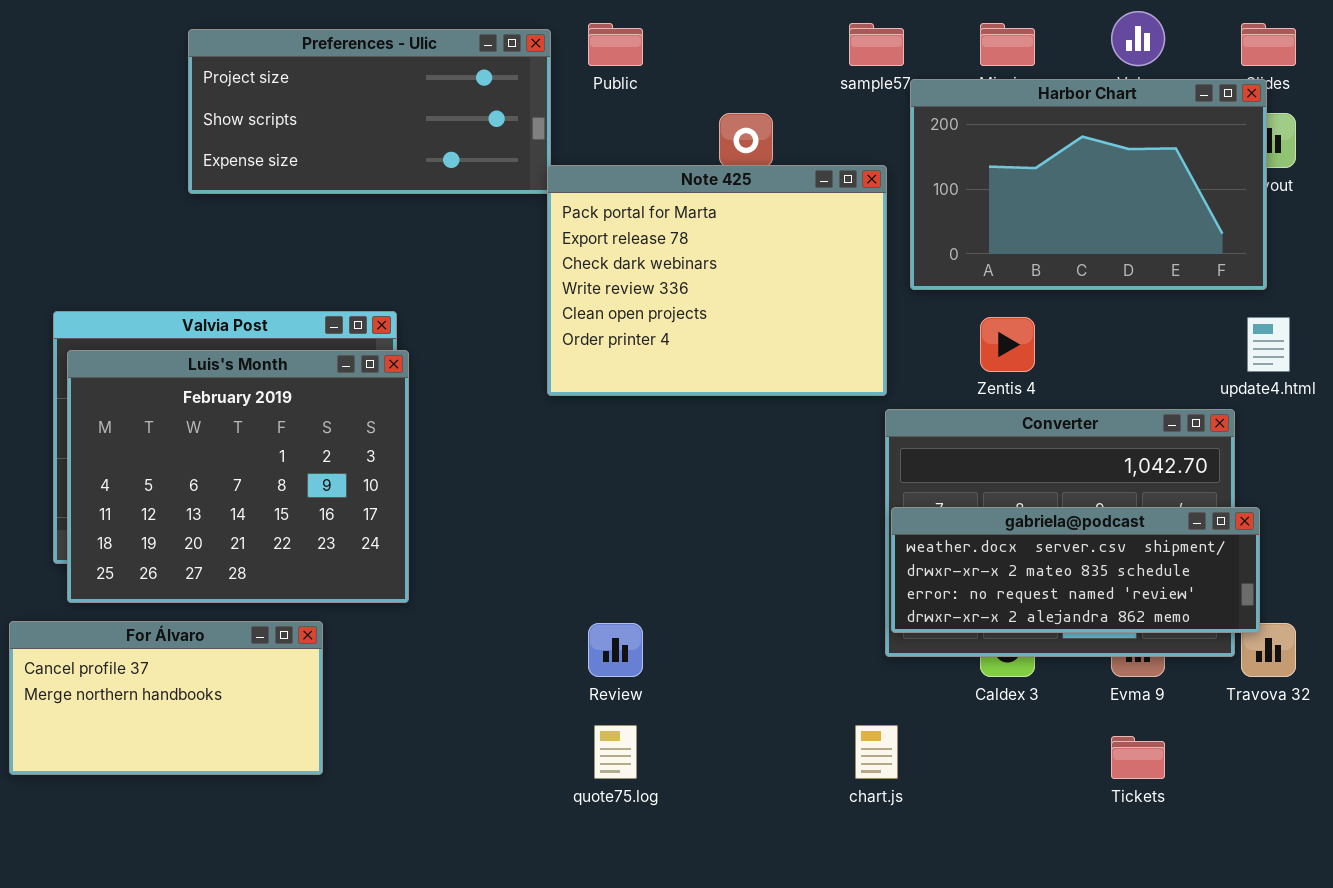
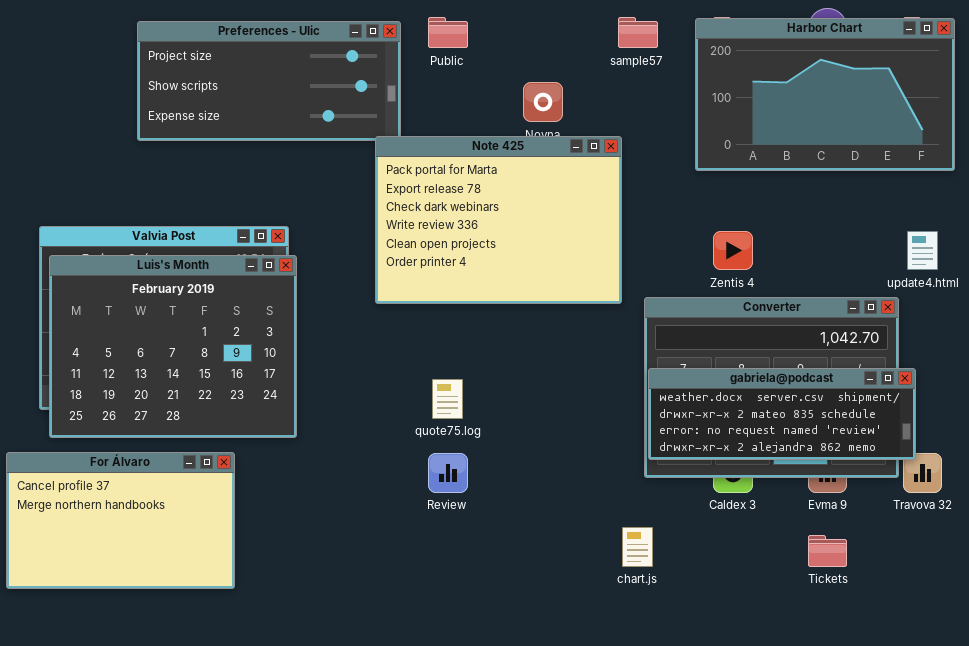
Harbor Chart: [910,79,1267,290] -> [695,18,955,171], moved
Note 425: [547,165,887,396] -> [375,136,622,304], moved
For Álvaro: [9,621,323,775] -> [6,452,235,589], resized
quote75.log: [594,725,637,779] -> [432,379,463,419], moved

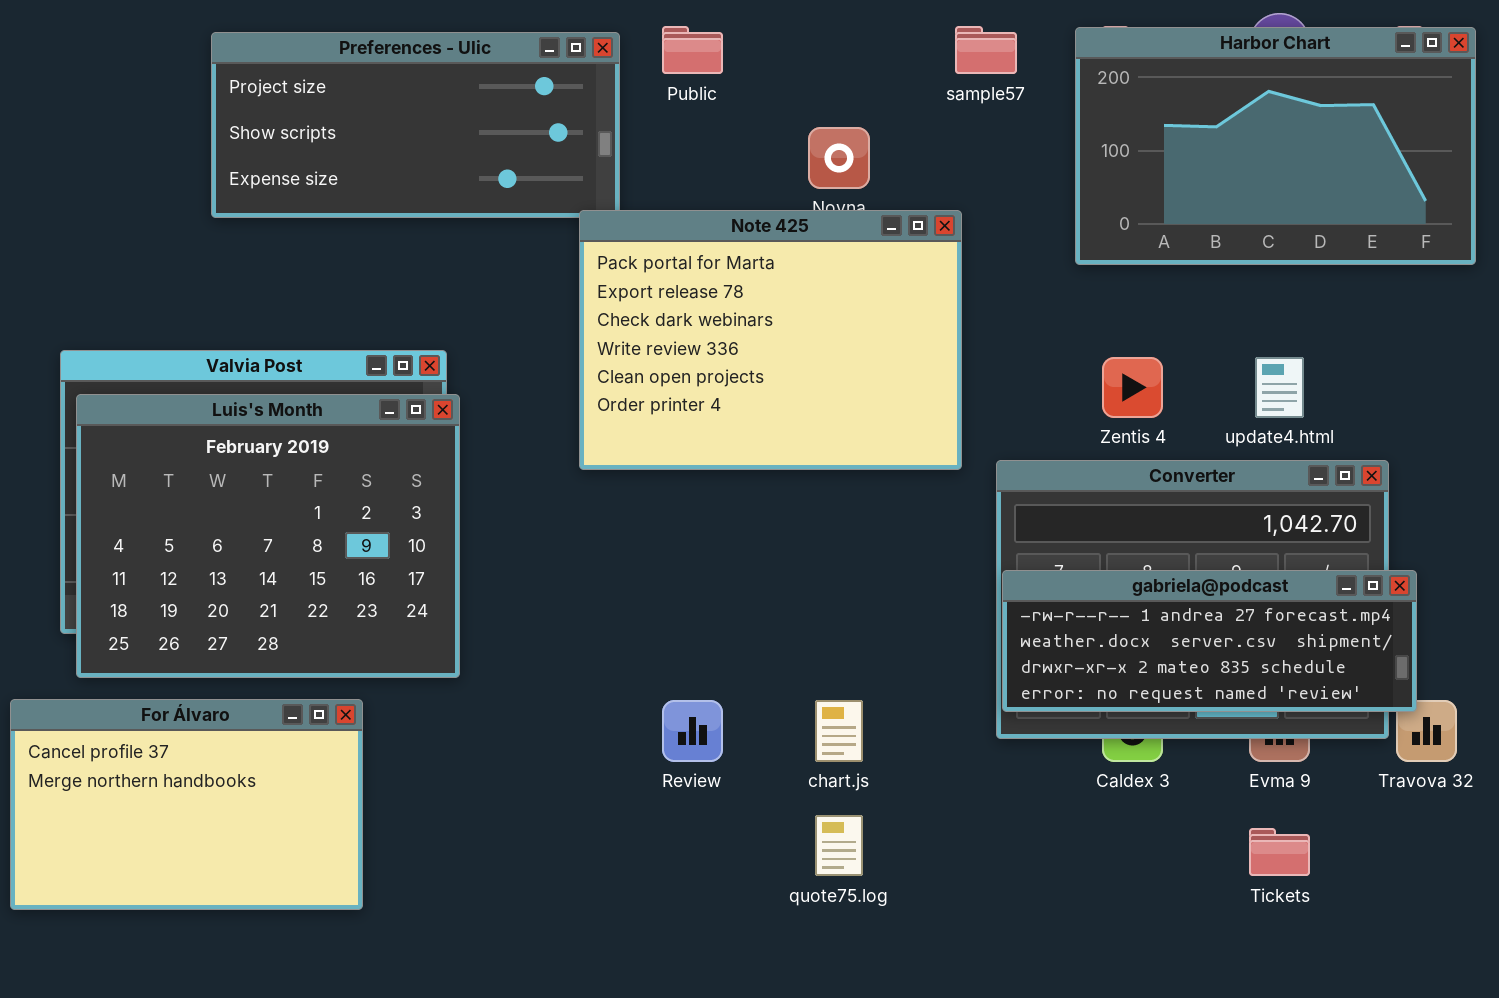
update4.html: [907,231,938,270] -> [1255,357,1304,418], moved
gabriela@podcast: [648,368,916,460] -> [1002,570,1417,712], scrolled up 1 row
quote75.log: [432,379,463,419] -> [815,815,863,876], moved
chart.js: [622,527,653,567] -> [815,700,863,762], moved

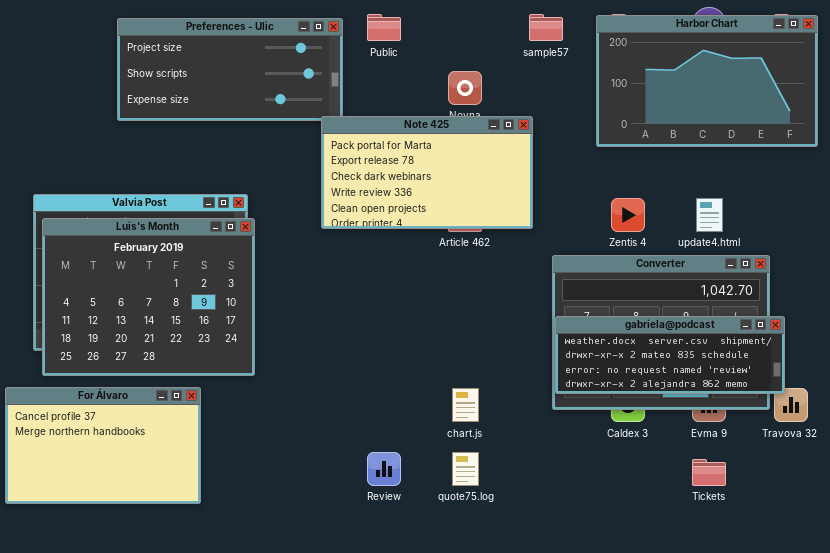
Note 425: [579,210,962,470] -> [321,116,533,229], resized
gabriela@podcast: [1002,570,1417,712] -> [555,316,785,394], scrolled down 1 row
Review: [662,700,723,762] -> [367,452,401,486], moved

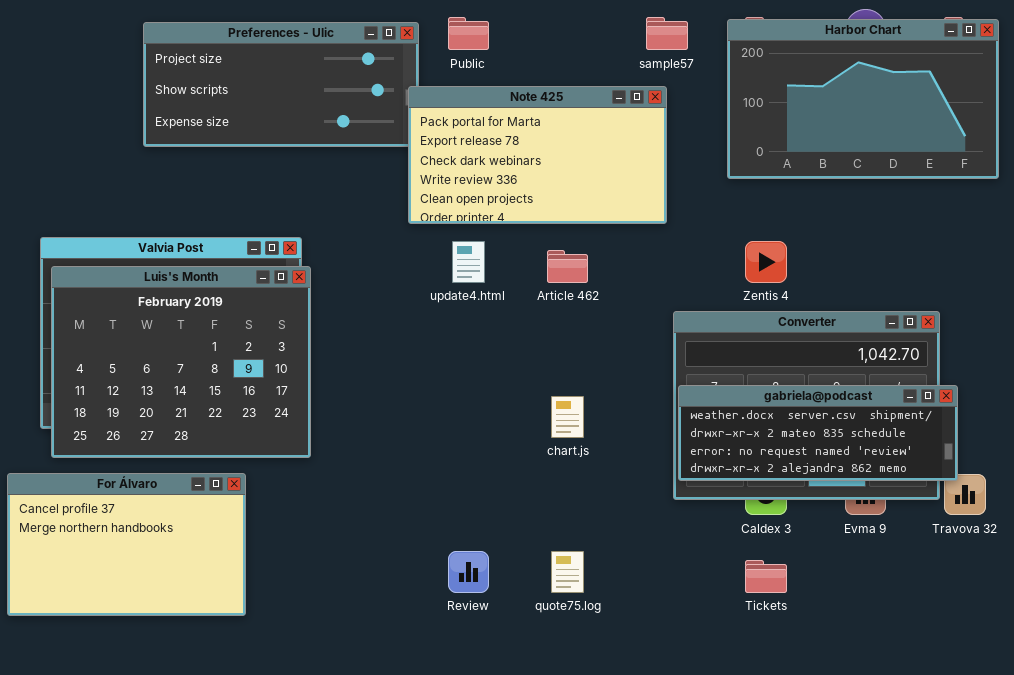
Note 425: [321,116,533,229] -> [408,86,667,224], moved
update4.html: [696,198,723,232] -> [452,241,485,283], moved
chart.js: [452,388,479,422] -> [551,396,584,438], moved
Tickets: [692,459,726,486] -> [745,560,787,593], moved

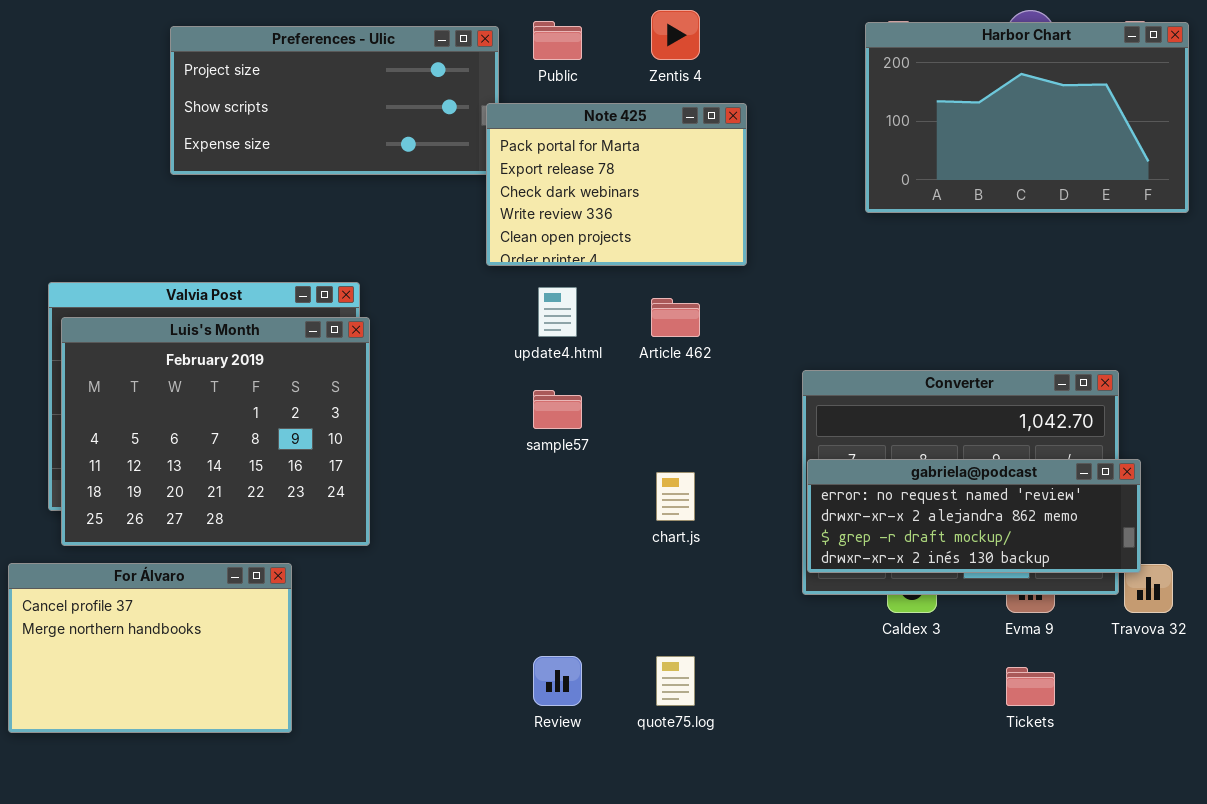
sample57: [646,17,688,50] -> [533,390,582,429], moved
Note 425: [408,86,667,224] -> [486,103,747,266], resized
Zentis 4: [745,241,787,283] -> [651,10,700,60], moved
gabriela@podcast: [678,385,958,481] -> [807,459,1141,573], scrolled down 2 rows
Tickets: [745,560,787,593] -> [1006,667,1055,706], moved

